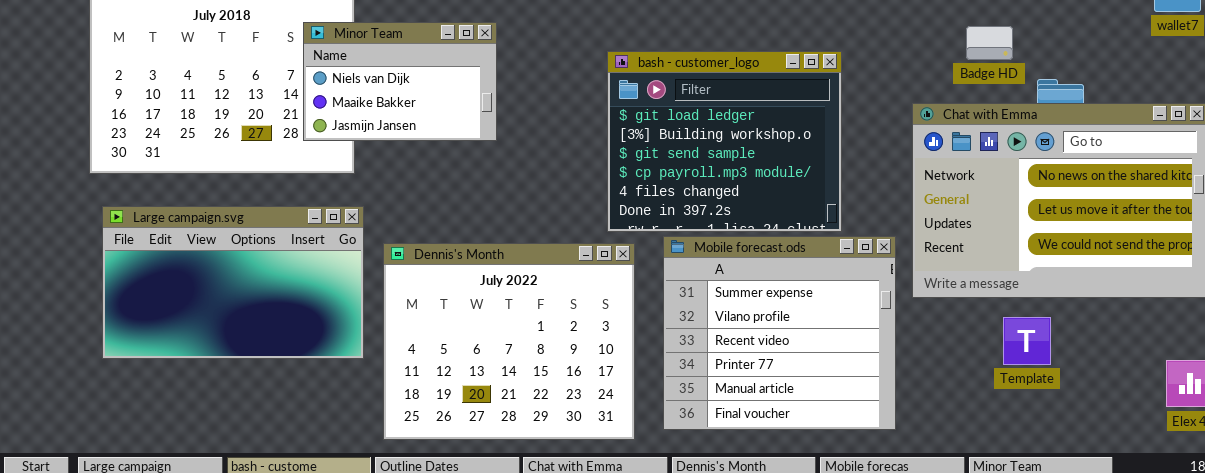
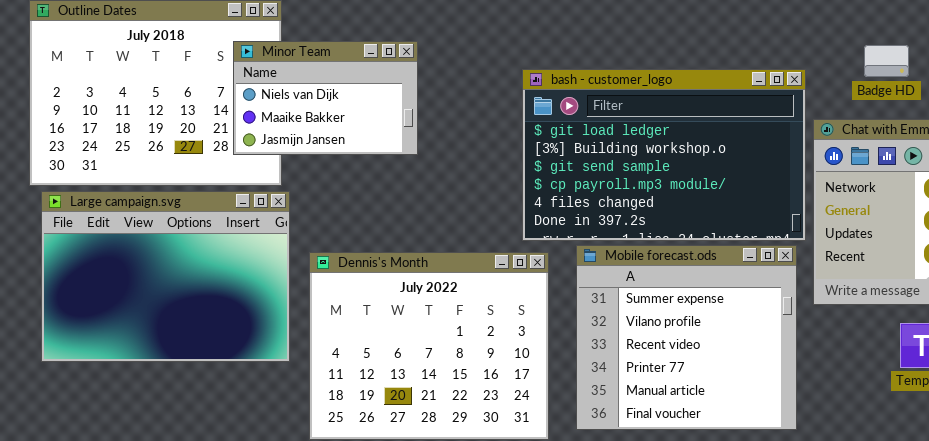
bash - customer_logo: [607,51,842,232] -> [522,69,806,241], resized
Large campaign.svg: [102,206,364,359] -> [41,191,290,362], resized

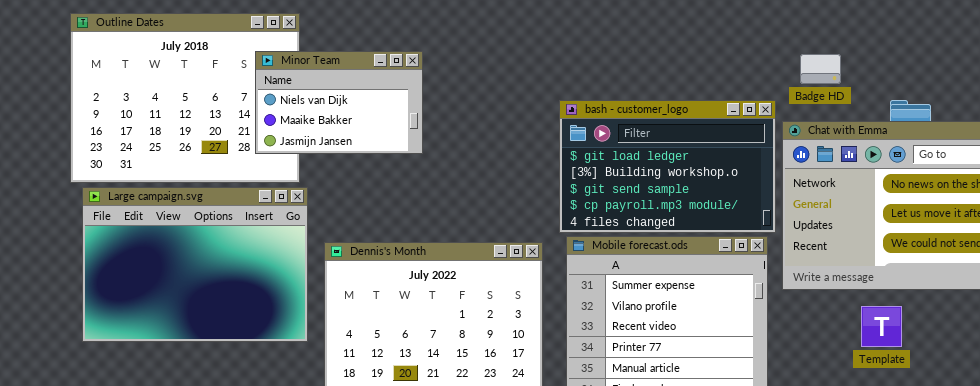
Badge HD: [864,45,909,77] -> [800,54,841,84], moved
bash - customer_logo: [522,69,806,241] -> [559,100,776,233], resized

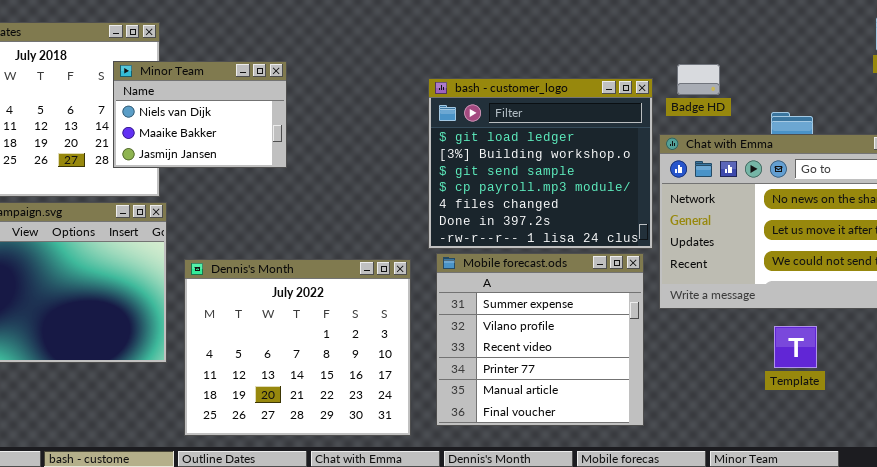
bash - customer_logo: [559,100,776,233] -> [428,78,653,249], resized
Template: [861,306,902,347] -> [774,326,817,368], moved

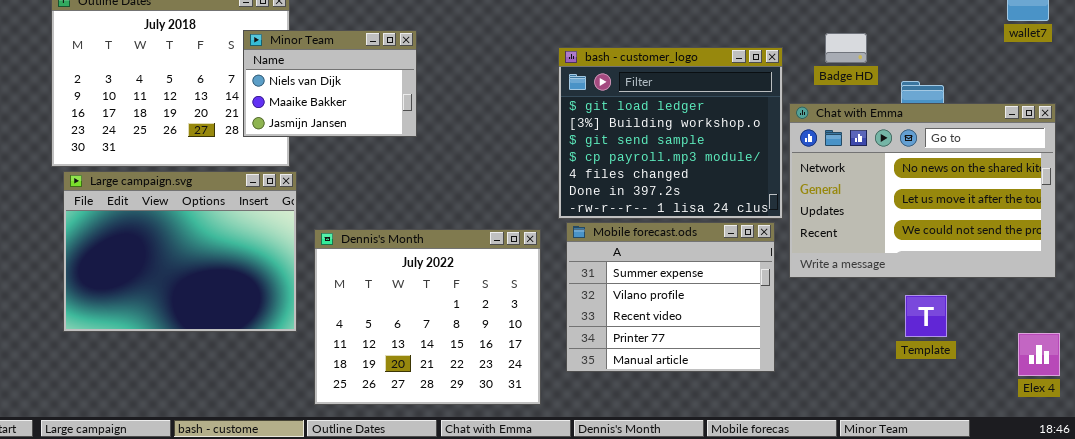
Badge HD: [677,64,720,95] -> [825,33,867,63], moved
Mobile forecast.ods: [436,253,644,426] -> [566,222,775,372], resized

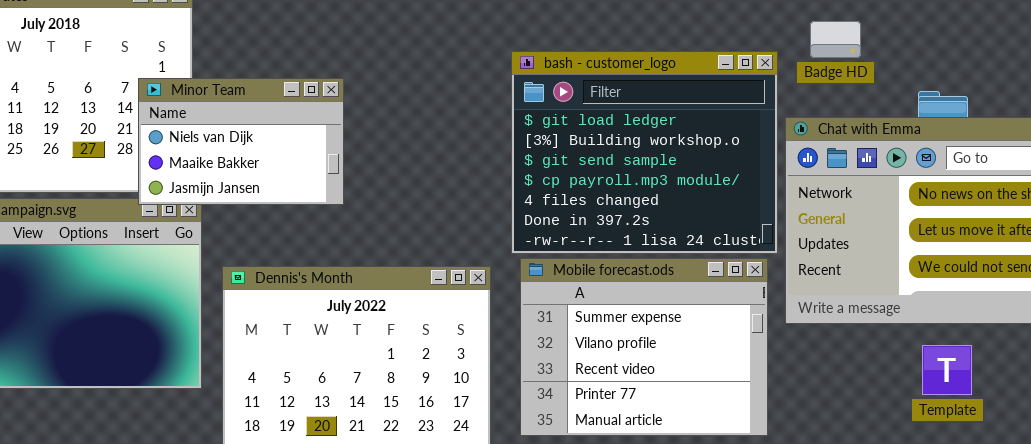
Minor Team: [243,30,417,137] -> [138,78,344,205], moved
Badge HD: [825,33,867,63] -> [810,21,861,58], moved

